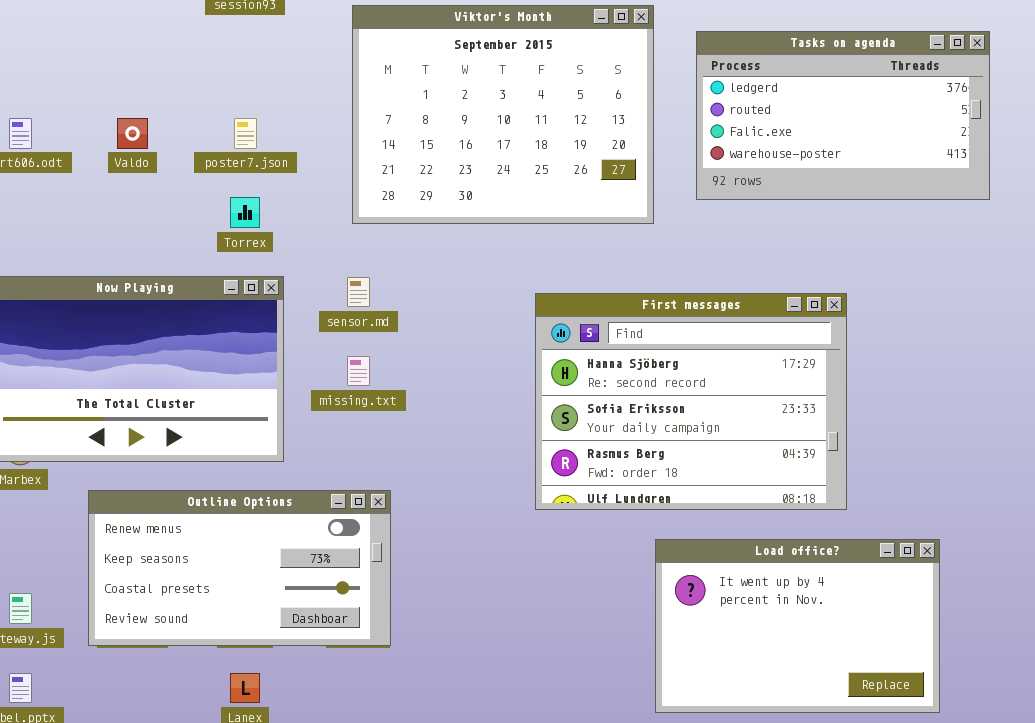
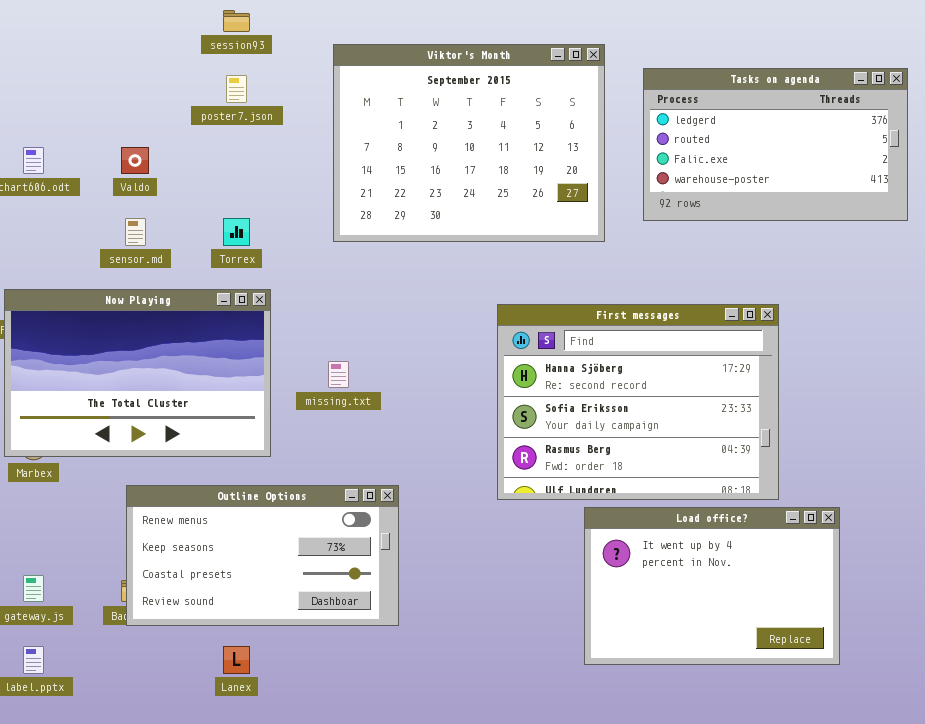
poster7.json: [234,118,257,149] -> [226,75,247,103], moved
sensor.md: [347,277,370,307] -> [125,218,146,246], moved
Outline Options: [88,490,391,646] -> [126,485,399,626], moved
Load office?: [655,539,940,713] -> [584,507,840,665], moved

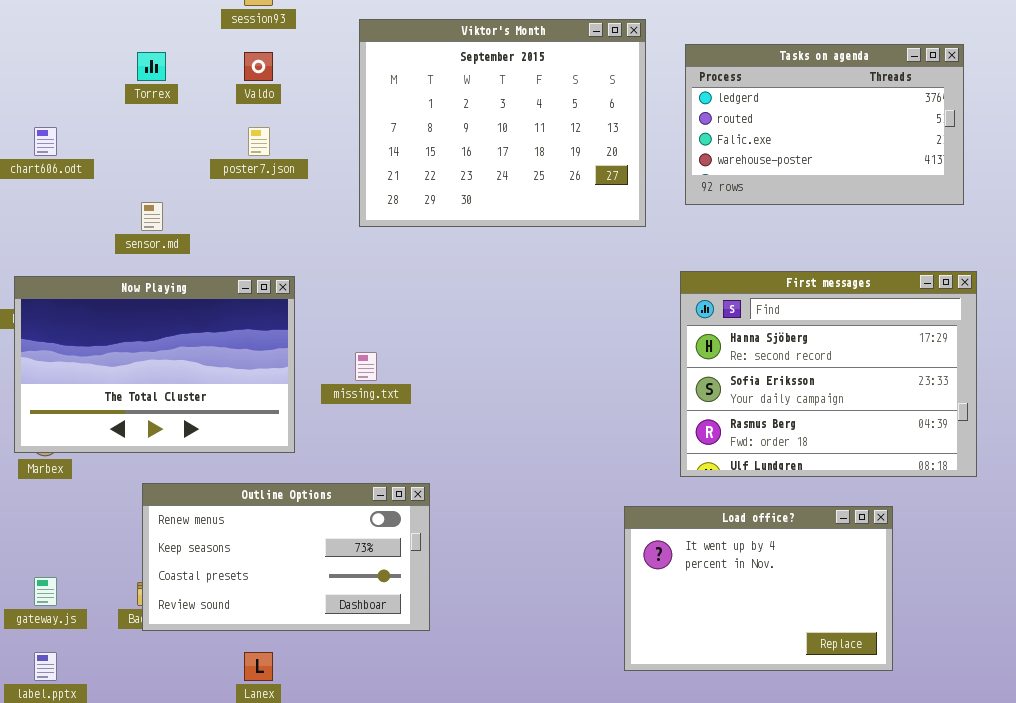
poster7.json: [226,75,247,103] -> [248,127,270,156], moved
Valdo: [121,147,149,174] -> [244,52,273,81], moved
Torrex: [223,218,250,246] -> [137,52,166,81], moved
First messages: [497,304,779,500] -> [680,271,977,477], moved

